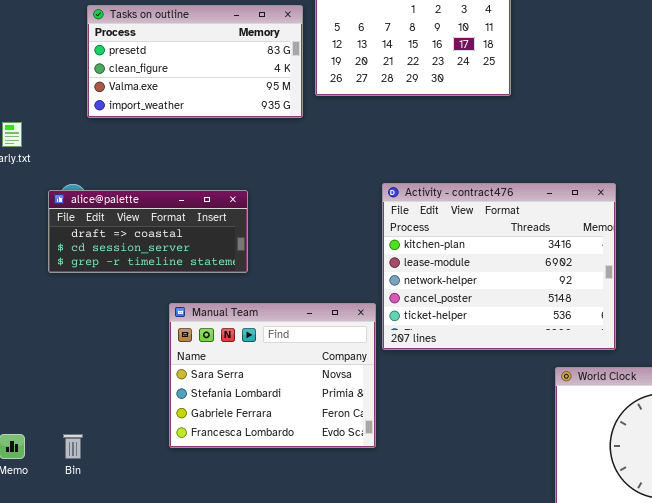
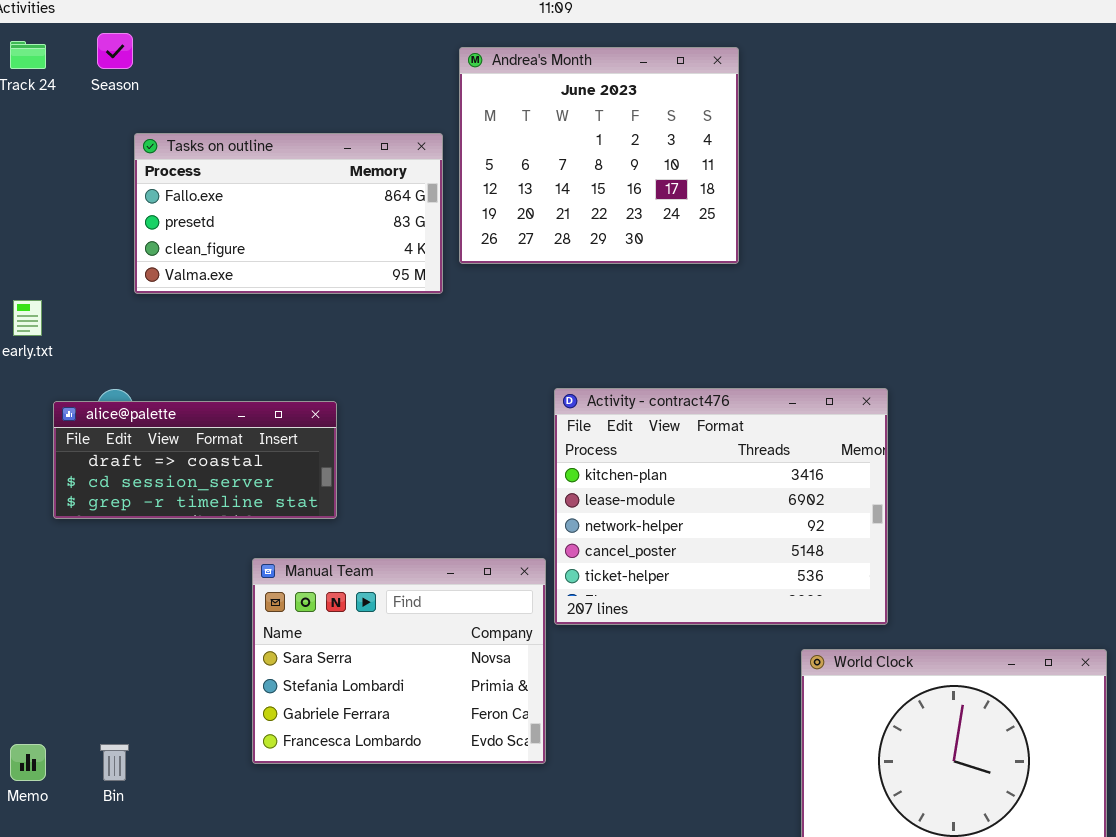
Tasks on outline: [87,5,303,118] -> [134,133,443,294], scrolled up 1 row
alice@palette: [48,190,248,273] -> [53,401,337,519], moved

